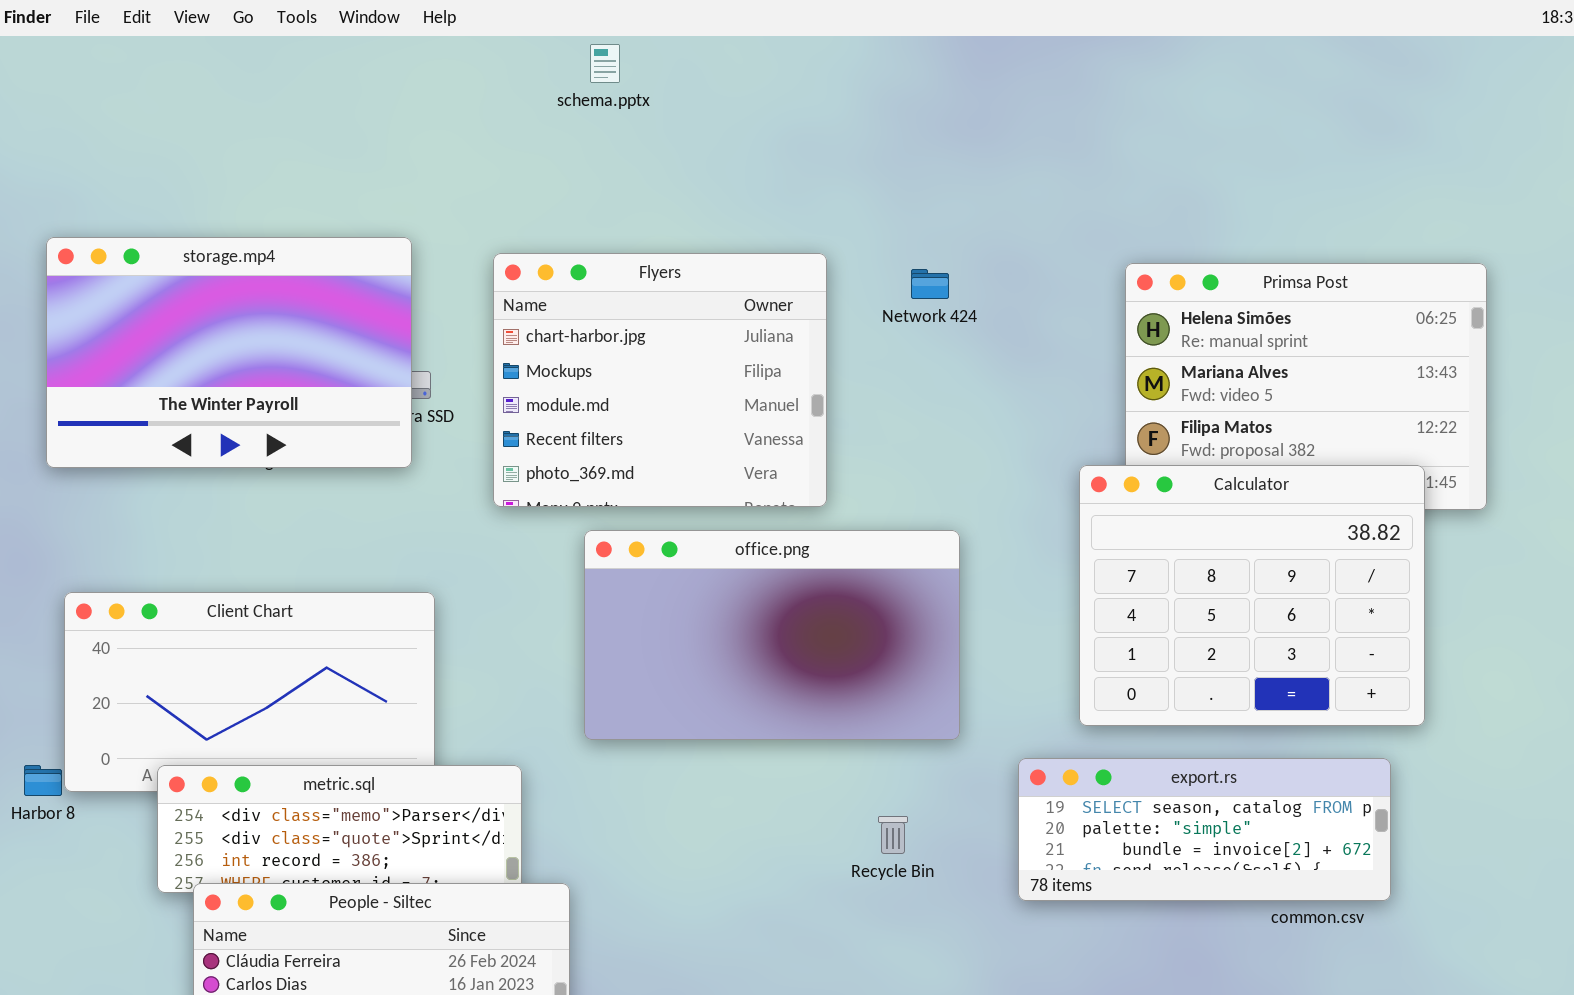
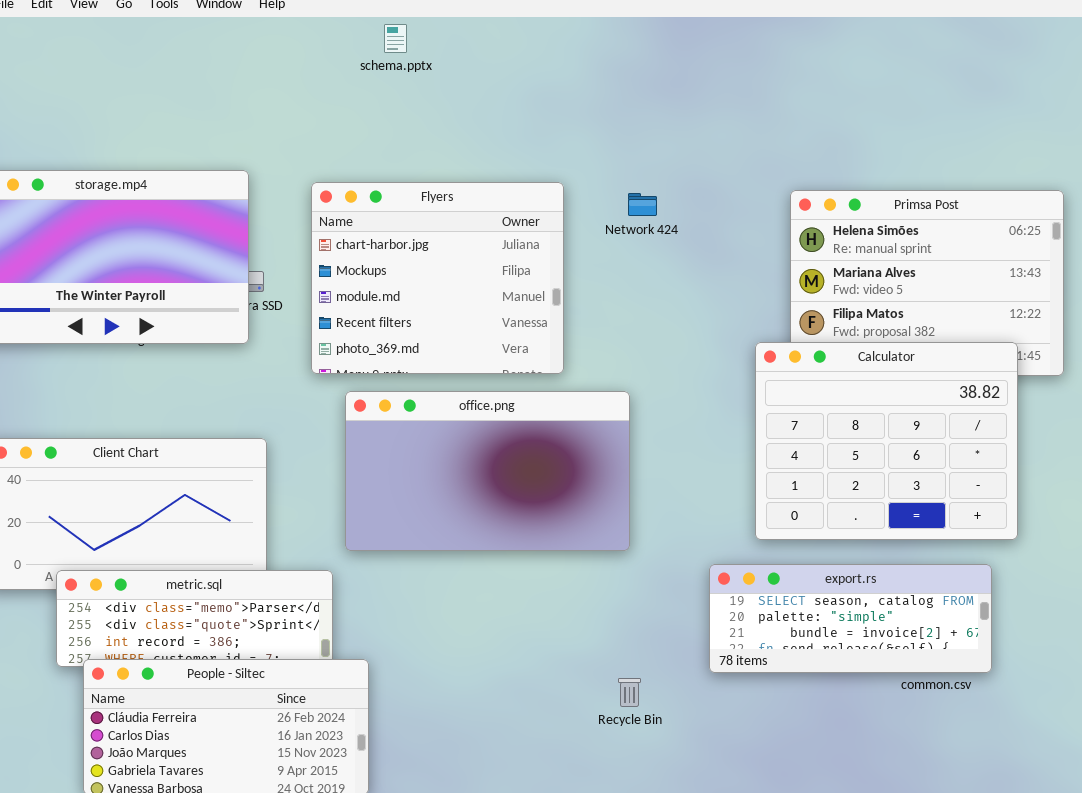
office.png: [584,530,960,740] -> [345,391,630,551], moved
Recycle Bin: [878,816,908,854] -> [618,678,641,707], moved

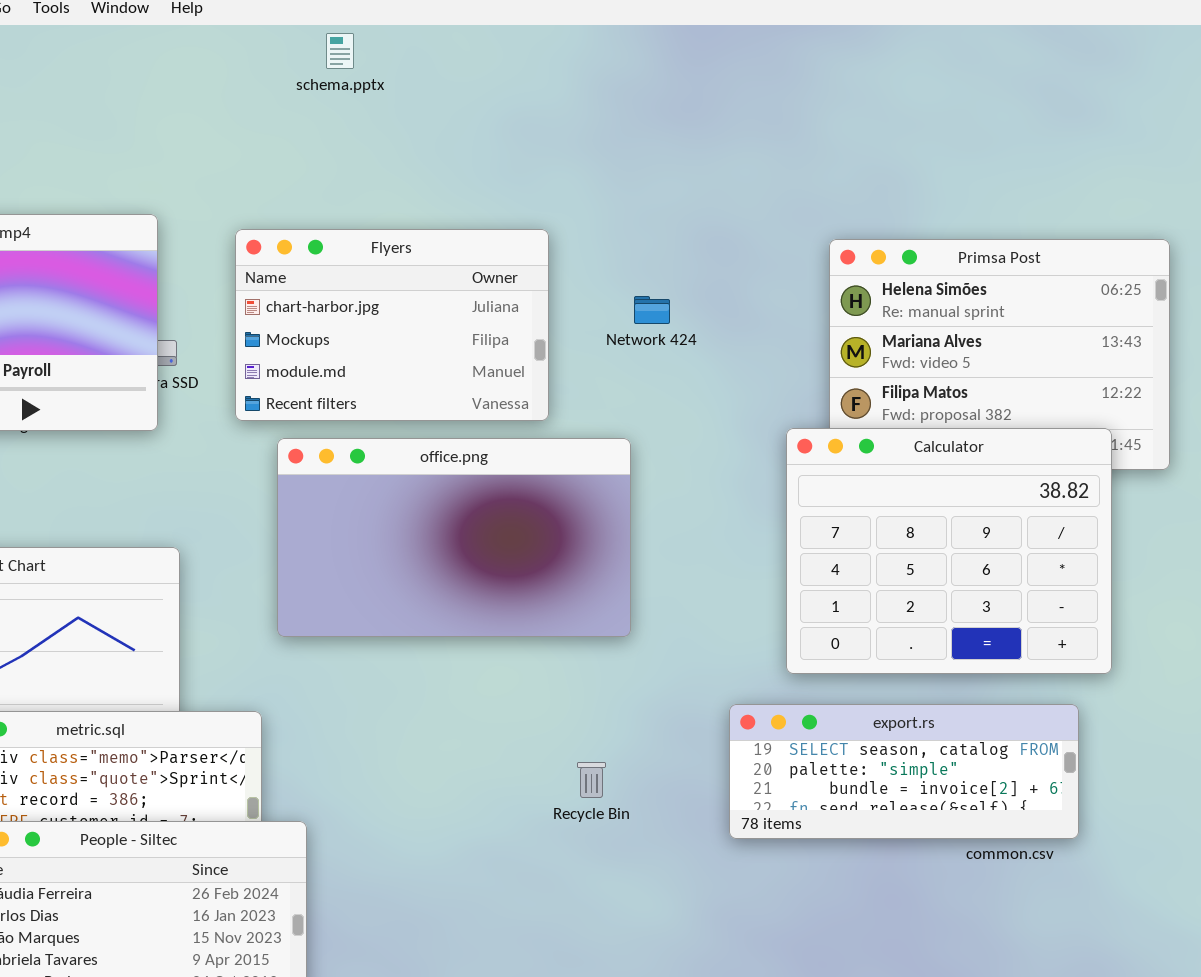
Flyers: [311,182,564,374] -> [235,229,549,421], resized
Network 424: [628,193,657,216] -> [634,296,670,324], moved
office.png: [345,391,630,551] -> [277,438,631,637], moved
Recycle Bin: [618,678,641,707] -> [577,762,606,798], moved

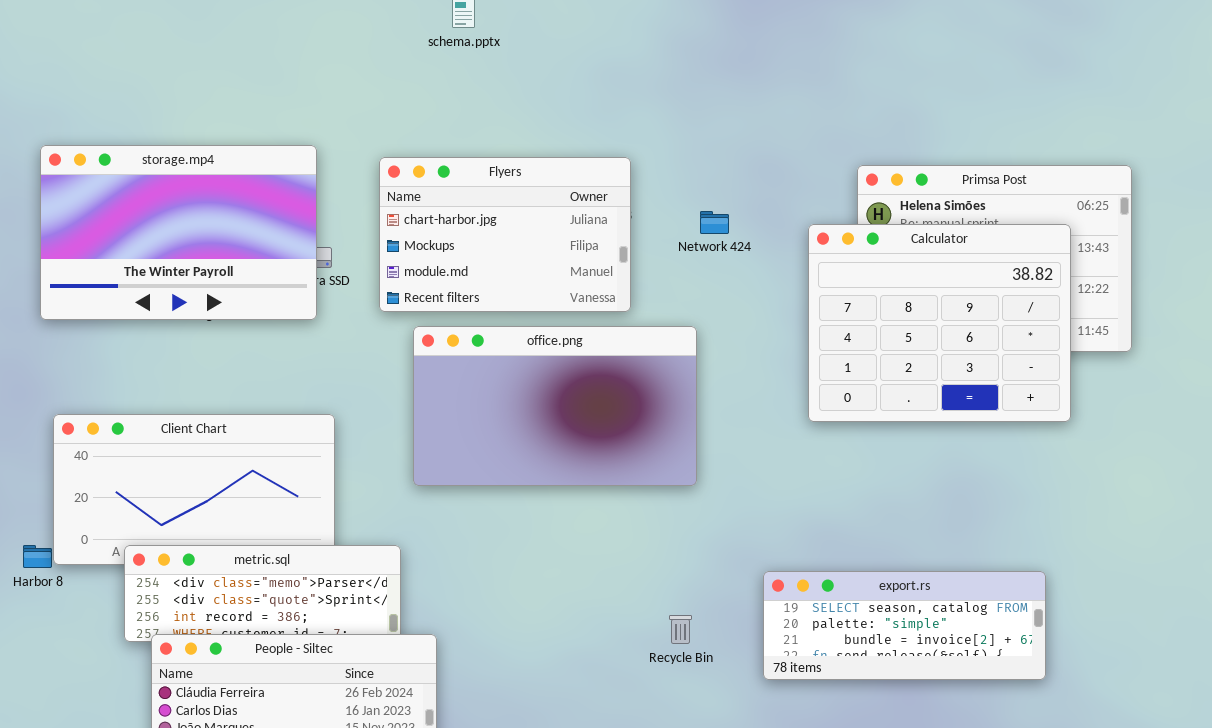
Calculator: [786,428,1112,674] -> [808,224,1071,422], moved
export.rs: [729,704,1079,839] -> [763,571,1046,680], moved
Recycle Bin: [577,762,606,798] -> [669,615,692,644], moved

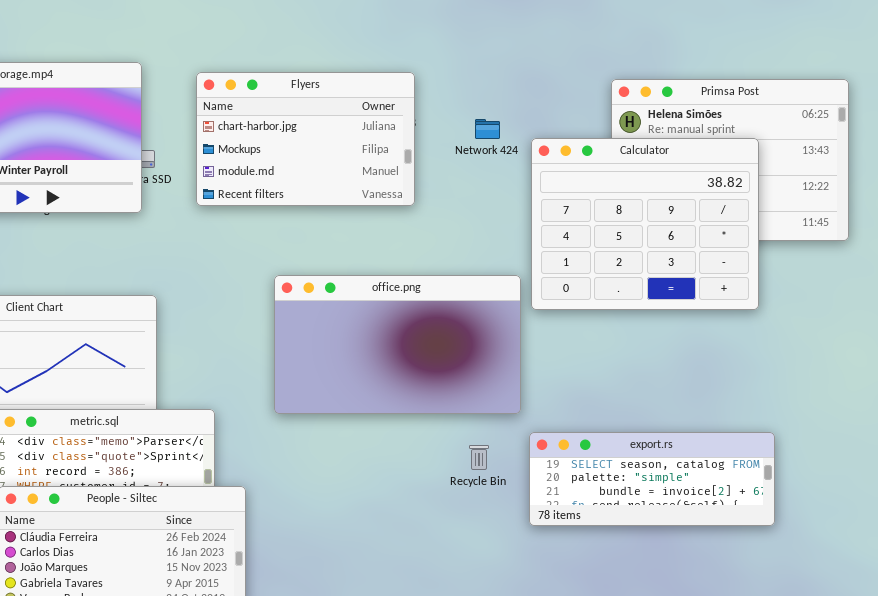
Calculator: [808,224,1071,422] -> [531,138,759,310], moved
office.png: [413,326,697,486] -> [274,275,521,414], moved
Recycle Bin: [669,615,692,644] -> [469,445,489,470], moved

